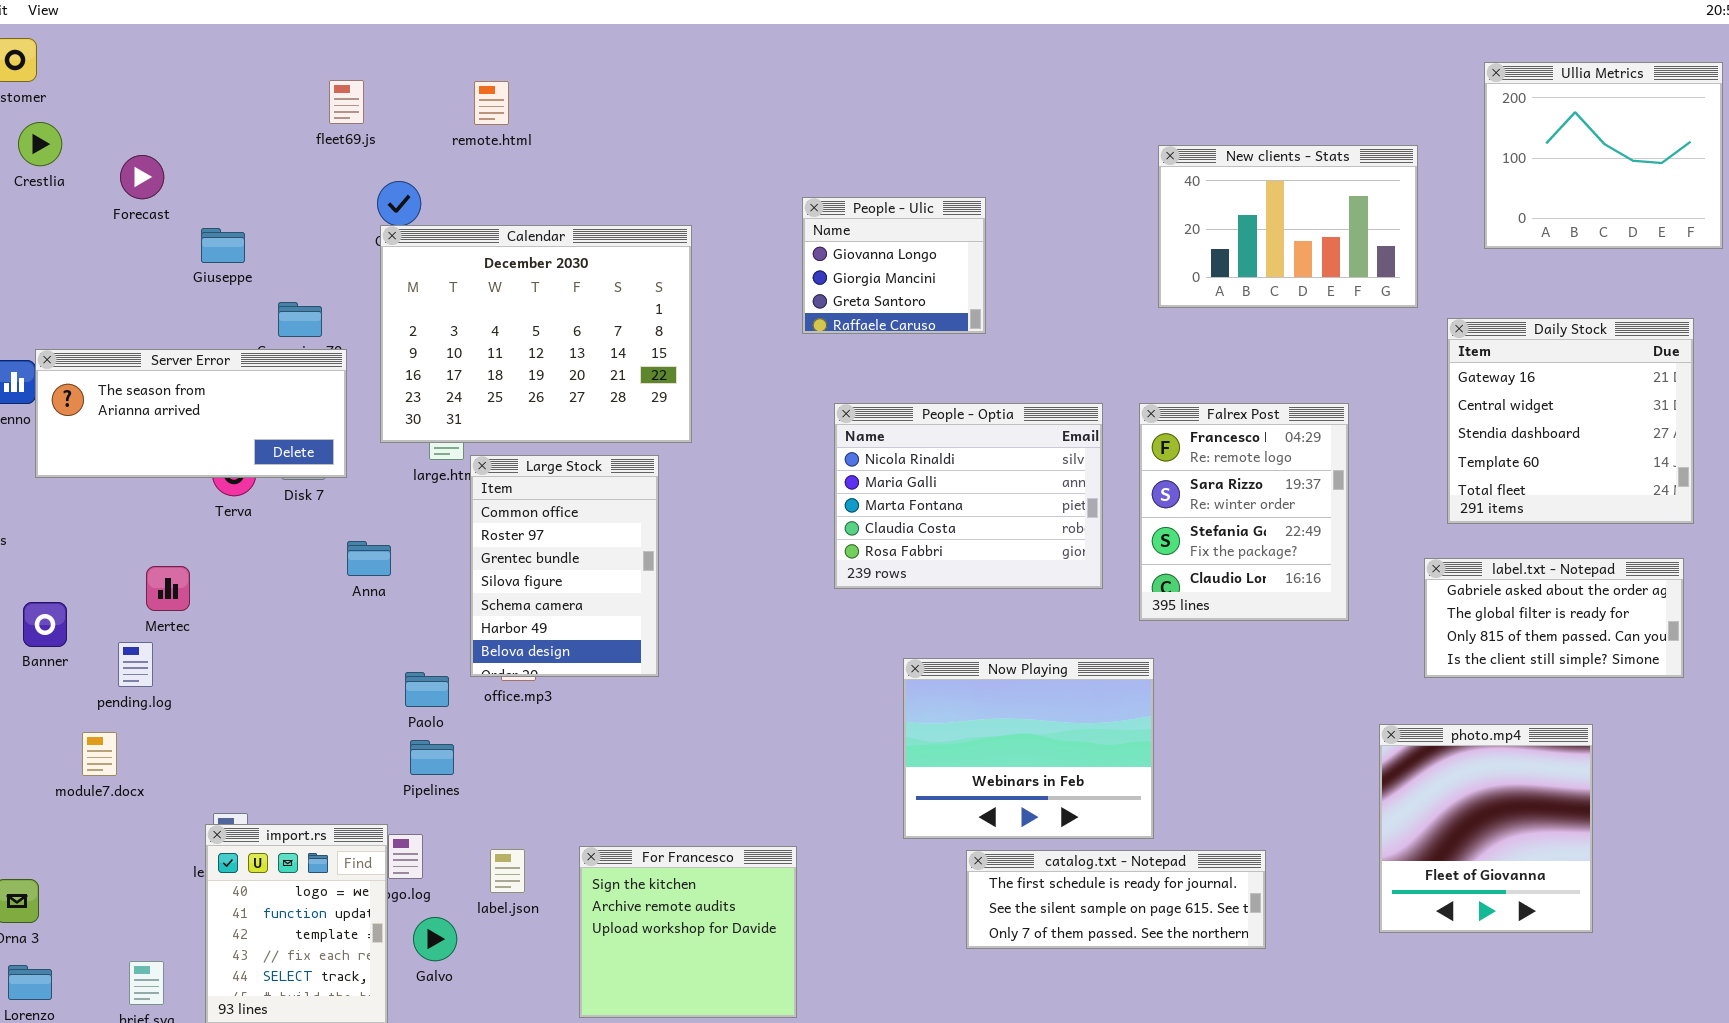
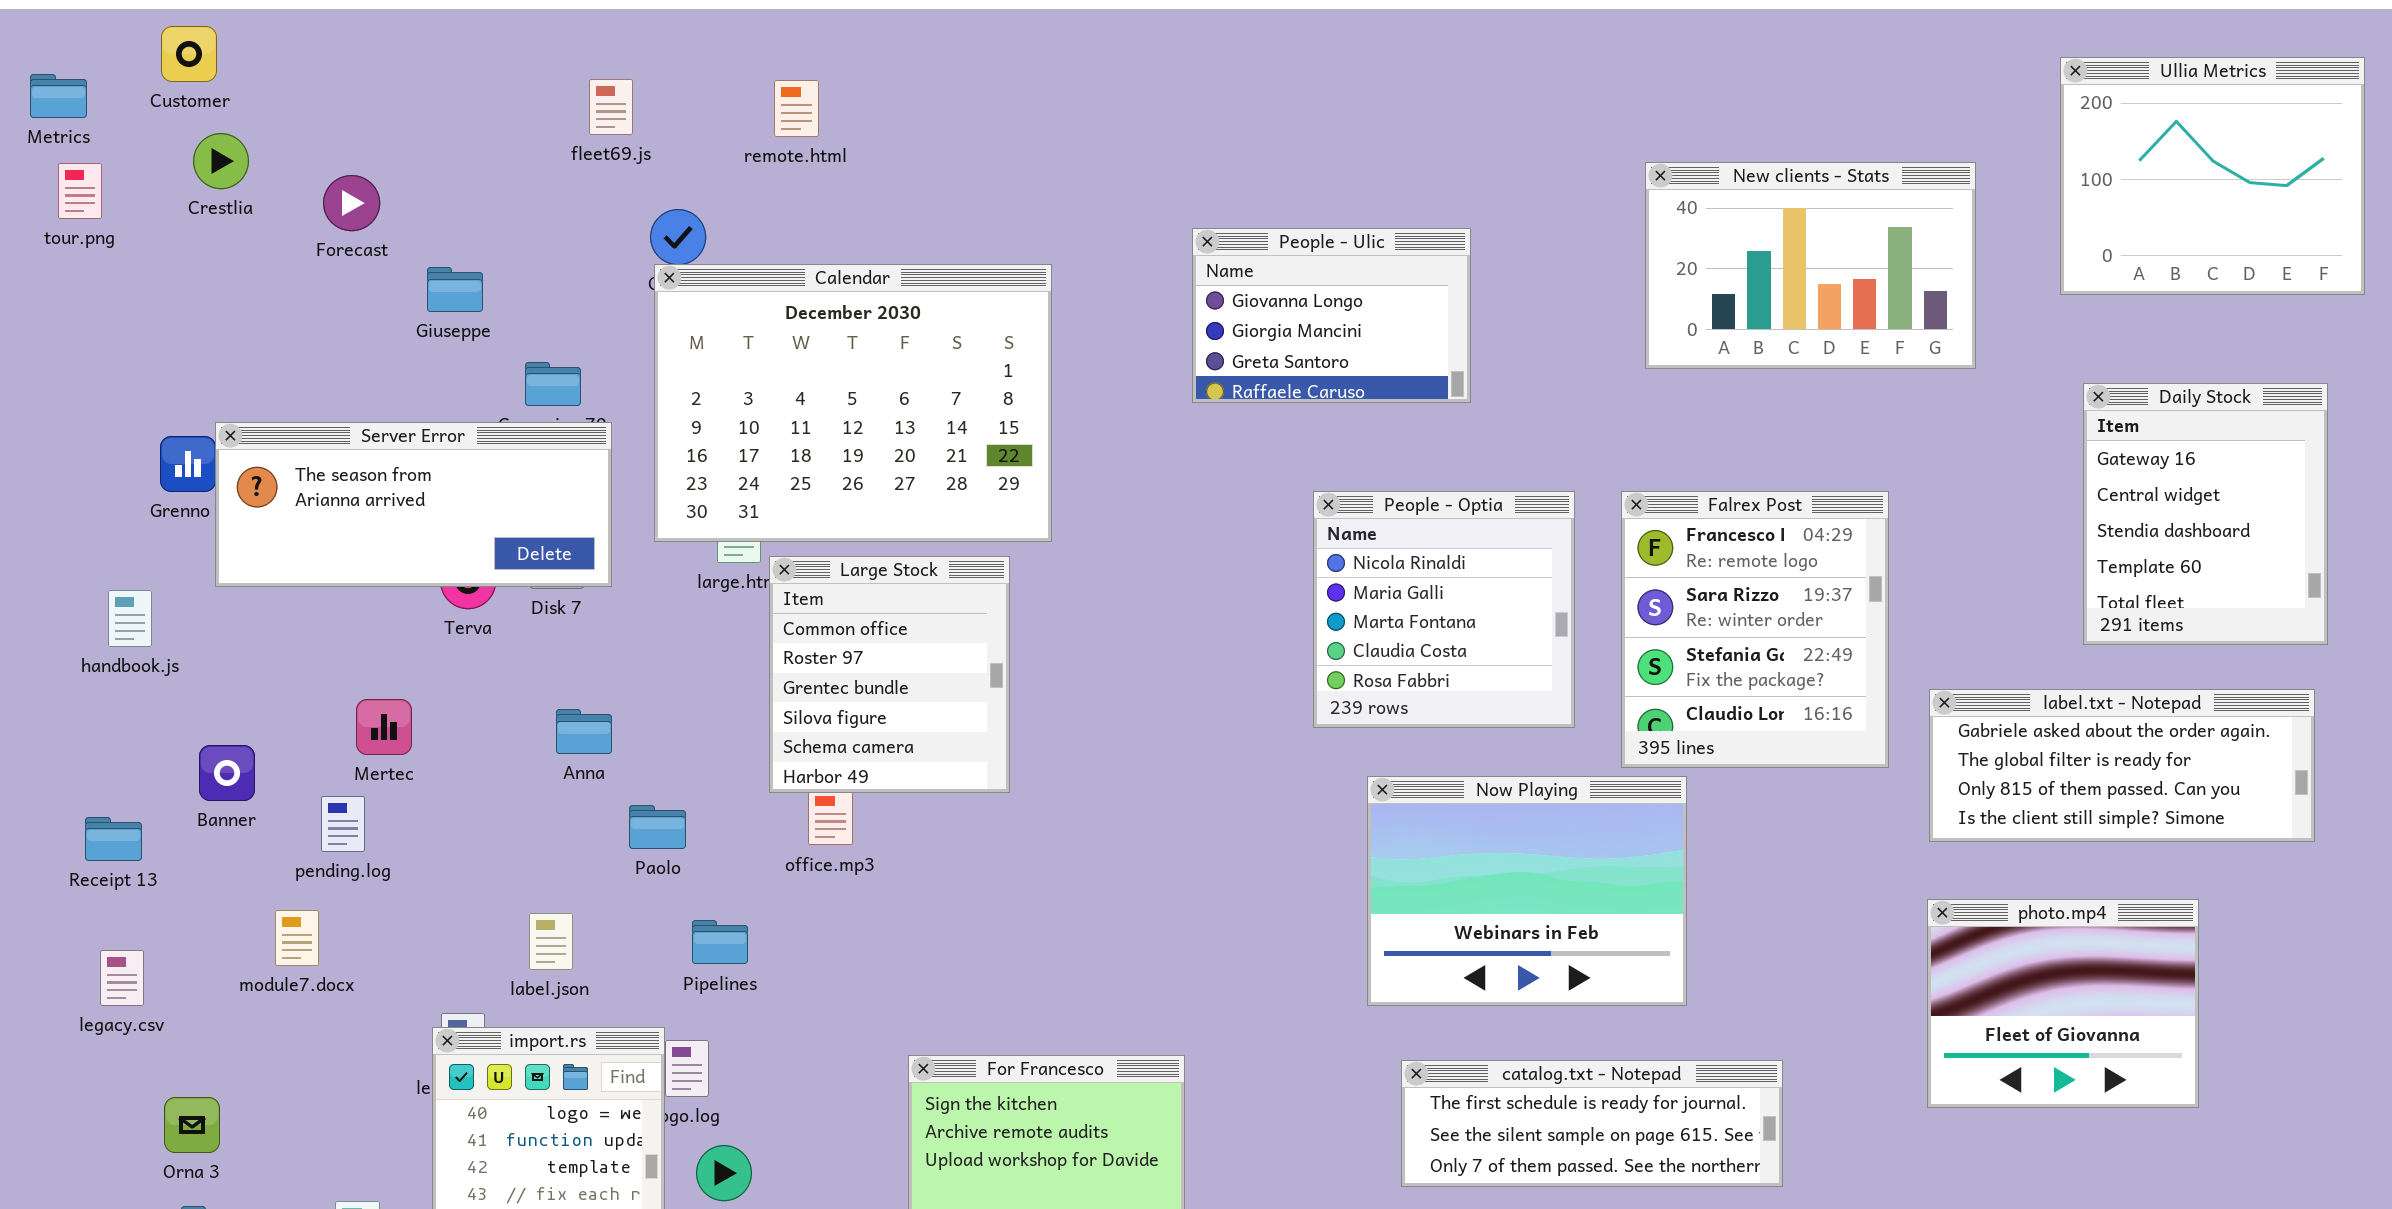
People - Ulic: [802,197,986,334] -> [1192,228,1471,403], resized
Daily Stock: [1447,318,1694,524] -> [2083,383,2328,645], resized
People - Optia: [834,403,1103,589] -> [1313,491,1575,728], resized
Large Stock: [470,455,659,677] -> [769,556,1010,793], resized
Anna: [347,541,391,576] -> [556,709,612,754], moved
label.txt - Notepad: [1424,558,1684,678] -> [1929,689,2315,842], resized
Now Playing: [903,658,1154,839] -> [1367,776,1687,1006], moved
Paolo: [405,672,449,707] -> [629,805,686,849], moved
photo.mp4: [1379,724,1593,933] -> [1927,899,2199,1108], resized
label.json: [490,849,525,893] -> [529,913,573,970], moved

